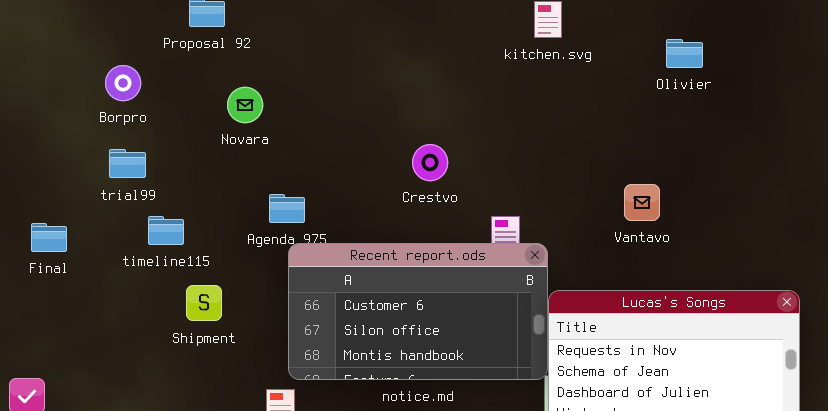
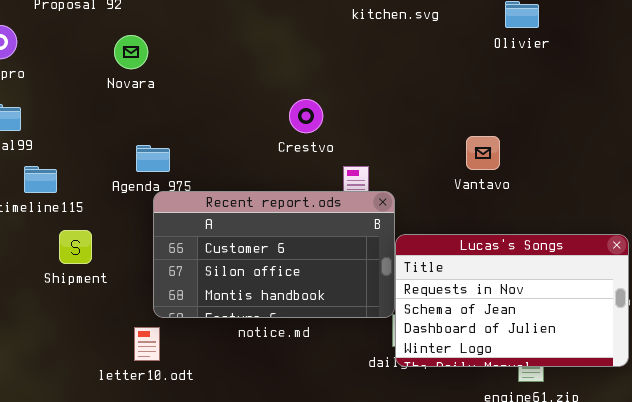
Novara: [227,87,263,123] -> [114,35,148,69], moved
Crestvo: [412,144,448,181] -> [289,99,323,133], moved

